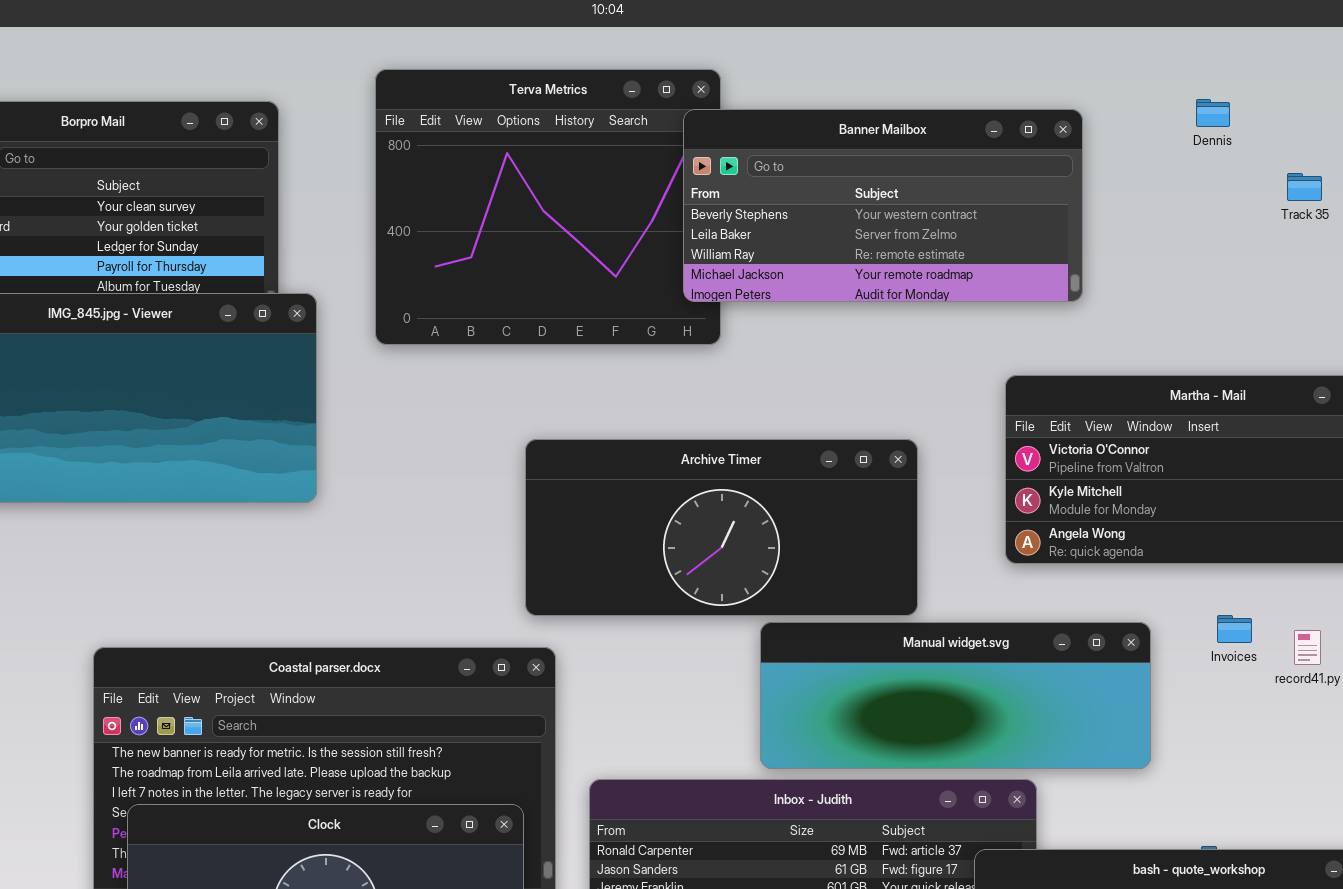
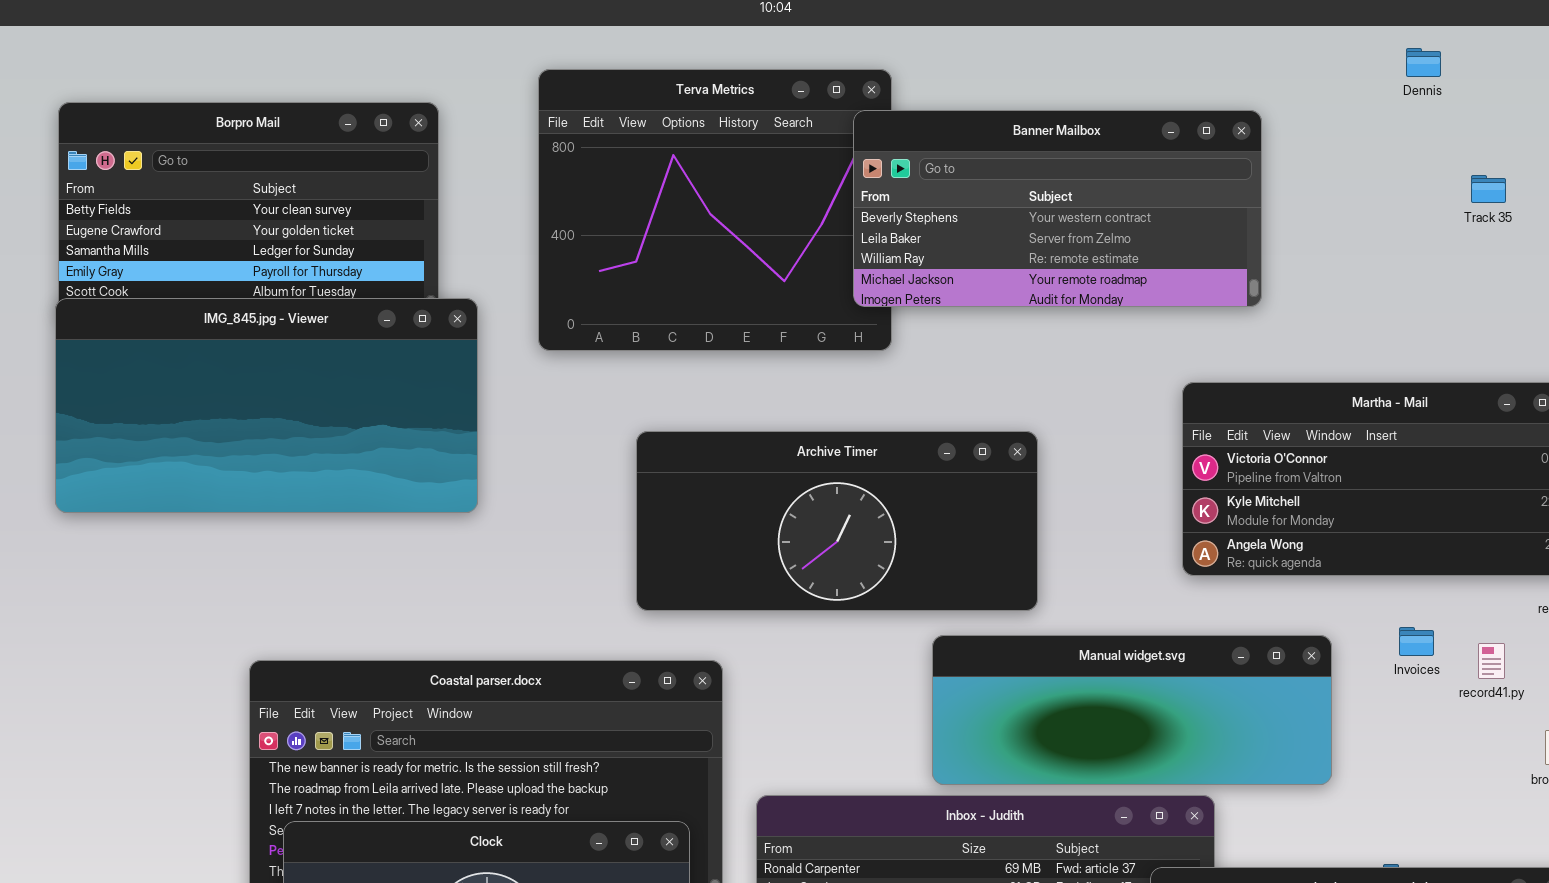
Dennis: [1196,99,1230,127] -> [1406,48,1441,77], moved
Archive Timer: [525,439,918,616] -> [636,431,1038,611], moved

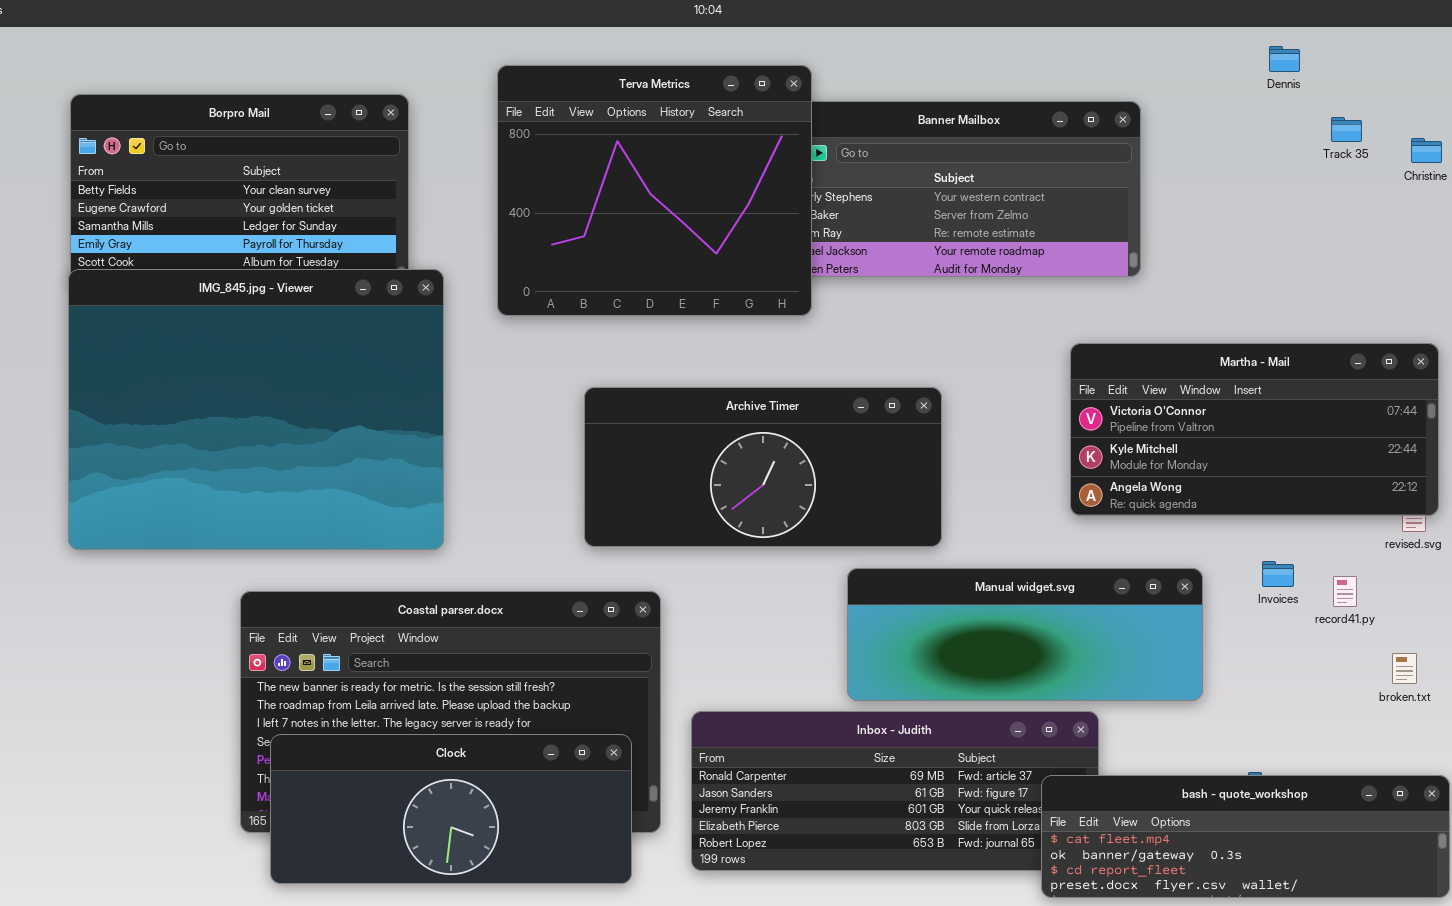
Terva Metrics: [538,69,892,351] -> [497,65,812,316], raised
Track 35: [1471,175,1506,203] -> [1331,117,1362,142], moved
IMG_845.jpg - Viewer: [55,298,478,513] -> [68,269,444,550], resized

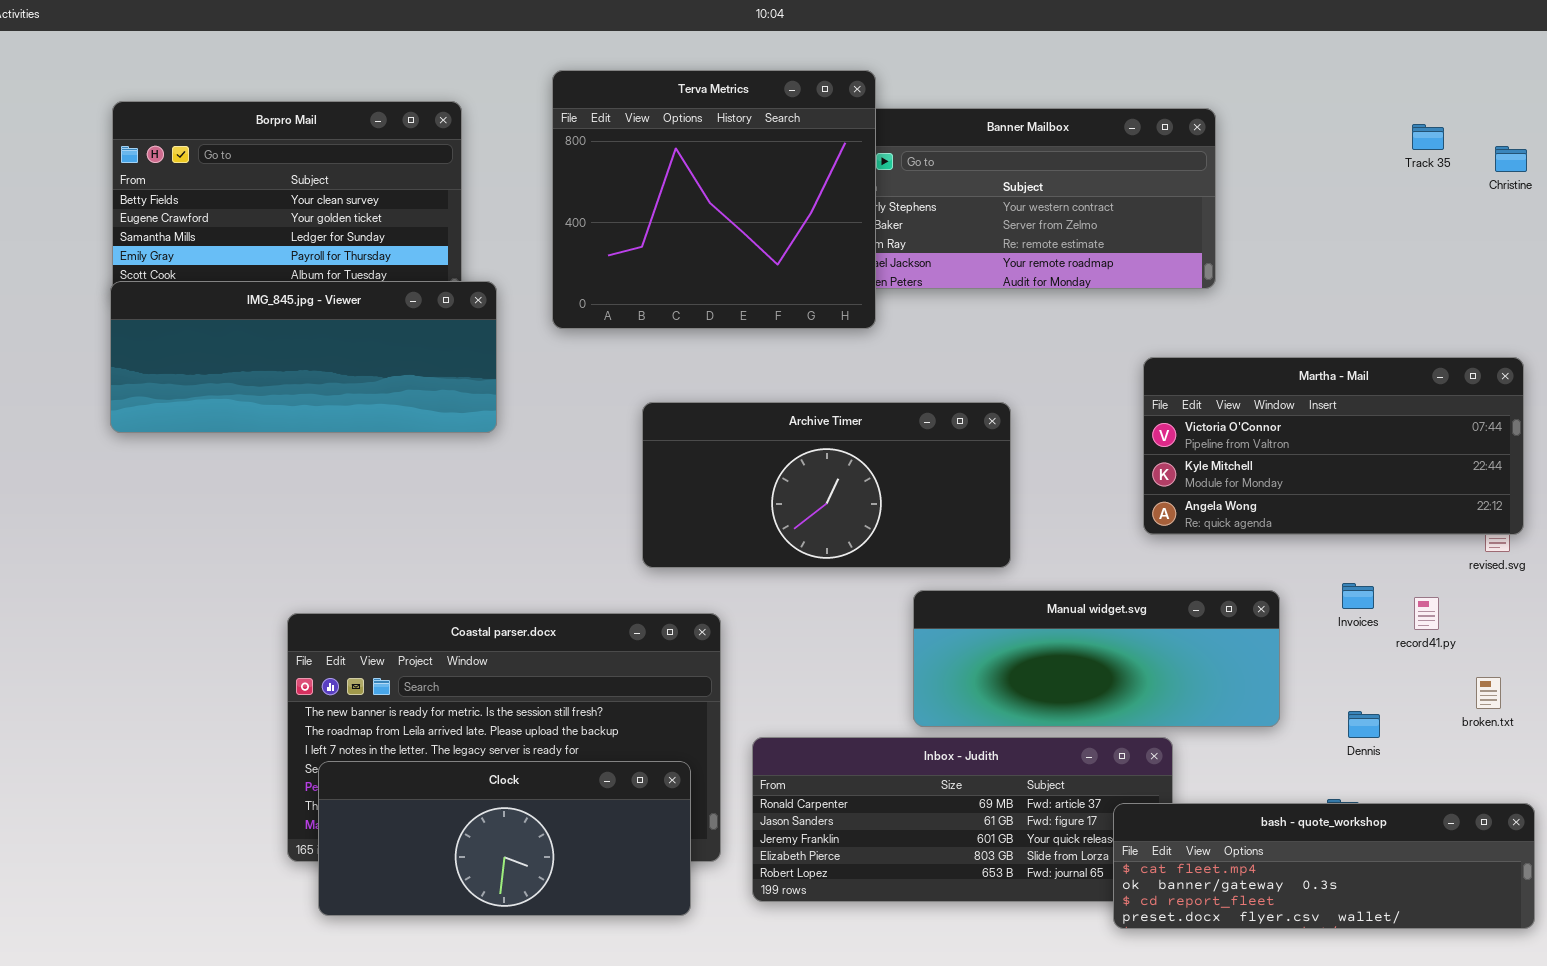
Dennis: [1269,46,1300,72] -> [1348,711,1380,738], moved
IMG_845.jpg - Viewer: [68,269,444,550] -> [110,281,497,433], resized

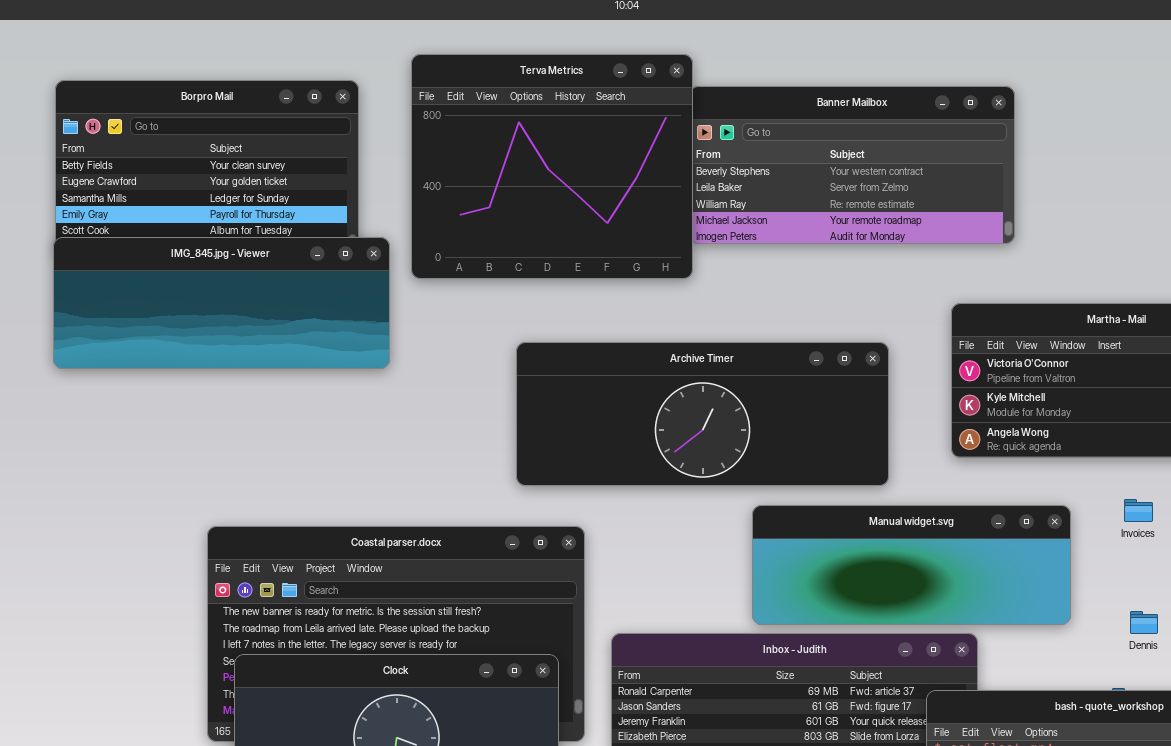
Terva Metrics: [552,70,876,329] -> [411,54,693,279], moved
Archive Timer: [642,402,1011,568] -> [516,342,889,486], resized

